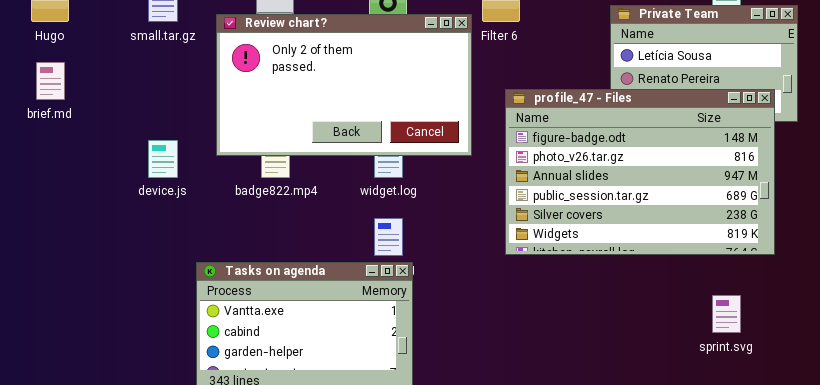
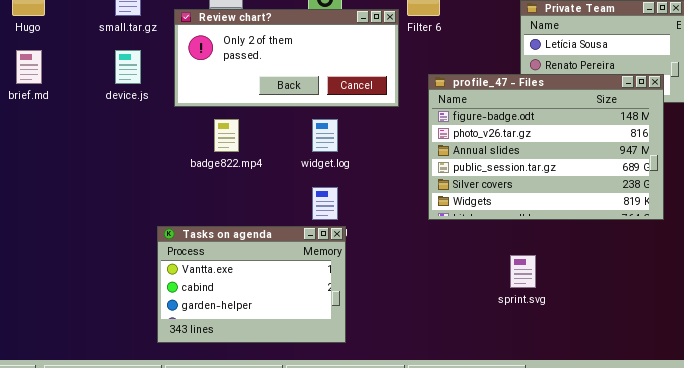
Review chart?: [216,14,472,156] -> [174,9,399,107], resized
device.js: [148,140,178,178] -> [115,50,141,84], moved
sprint.svg: [712,295,741,333] -> [510,255,536,288], moved

